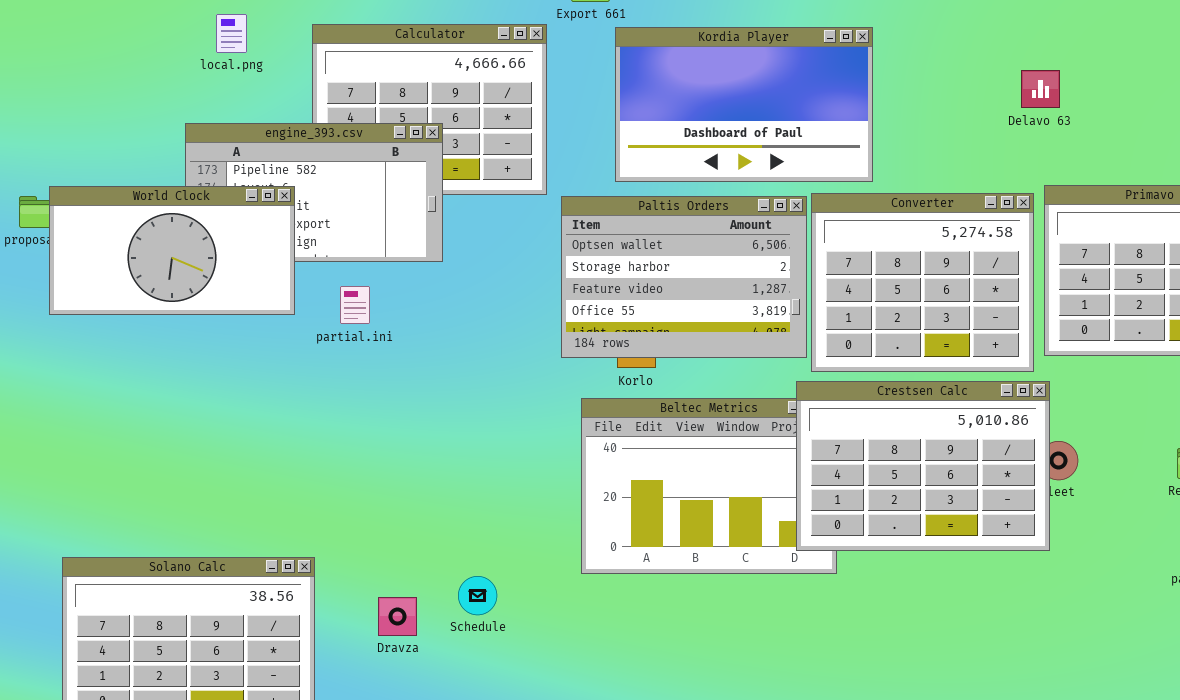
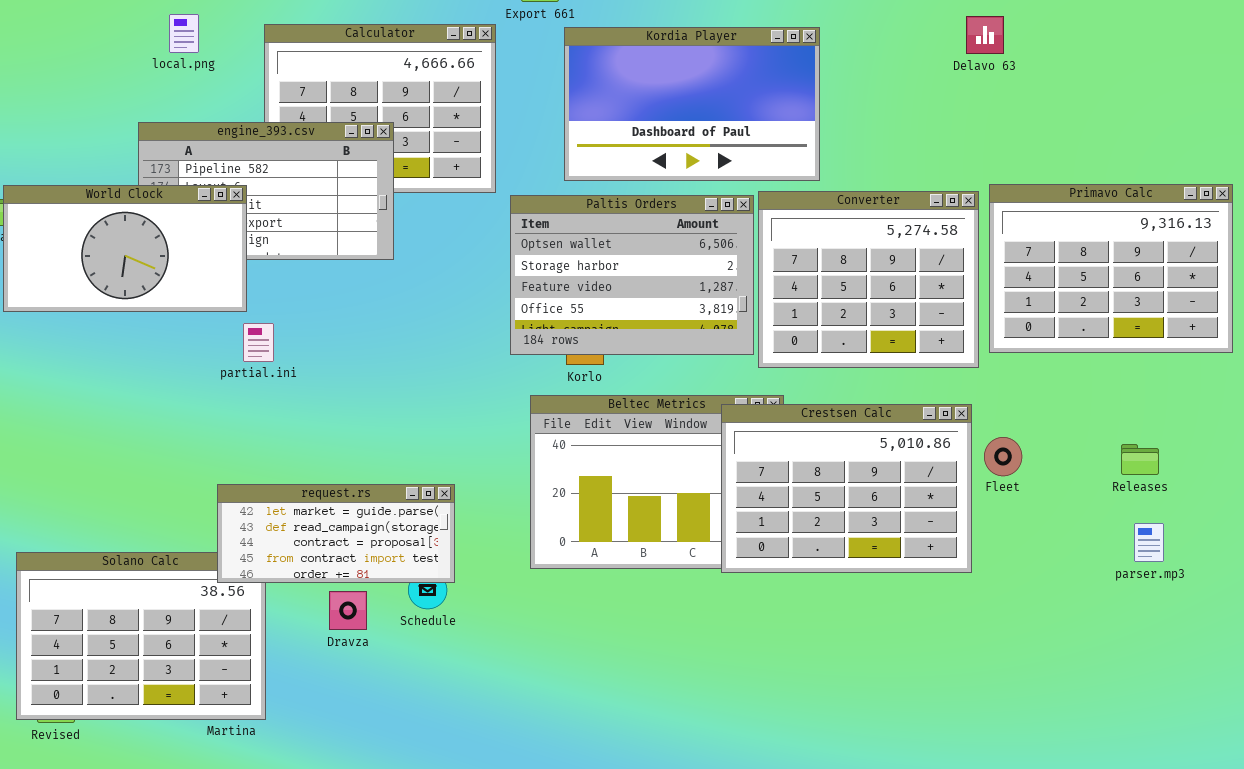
Delavo 63: [1021,70,1060,108] -> [966,16,1004,54], moved
partial.ini: [340,286,370,324] -> [243,323,274,362], moved
Crestsen Calc: [796,381,1050,551] -> [721,404,972,573], moved
request.rs: none -> [217,484,455,583], opened

